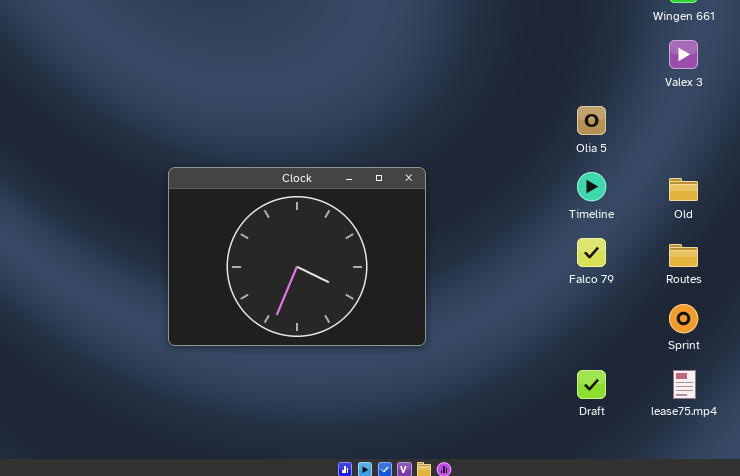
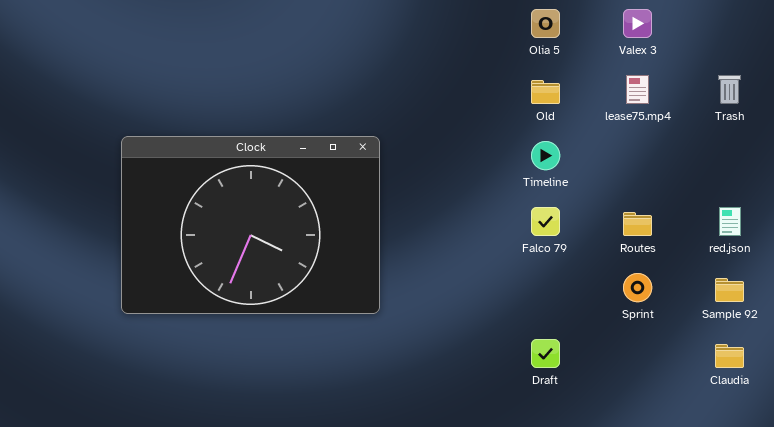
Olia 5: [577,106,606,135] -> [531,9,560,38], moved
Old: [669,178,698,201] -> [531,80,560,104], moved
lease75.mp4: [673,370,696,399] -> [626,75,649,104], moved

